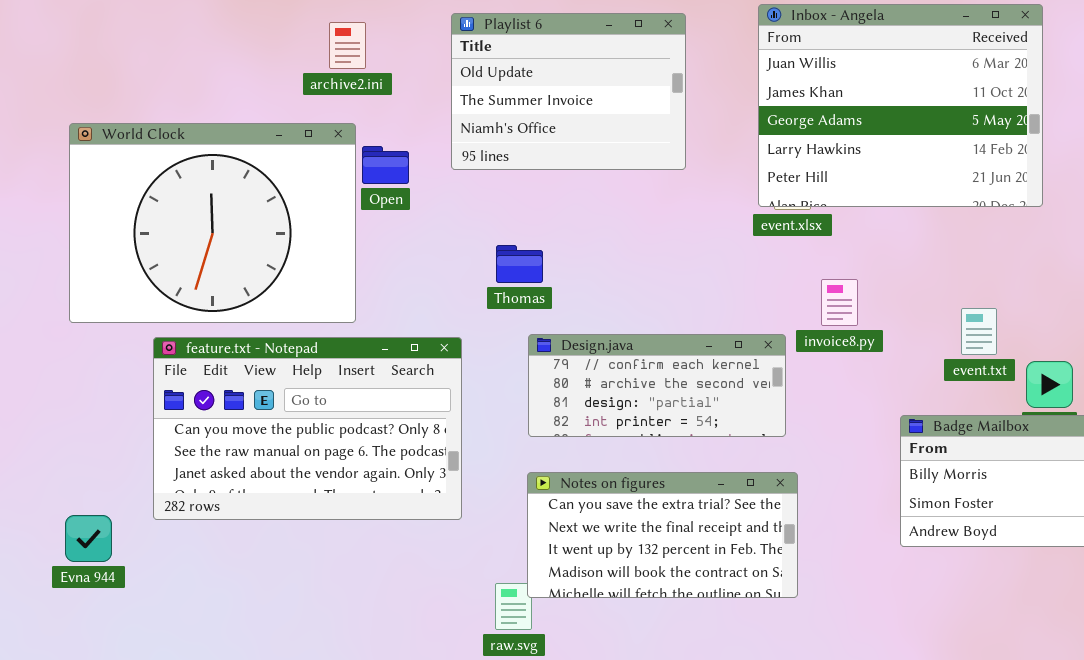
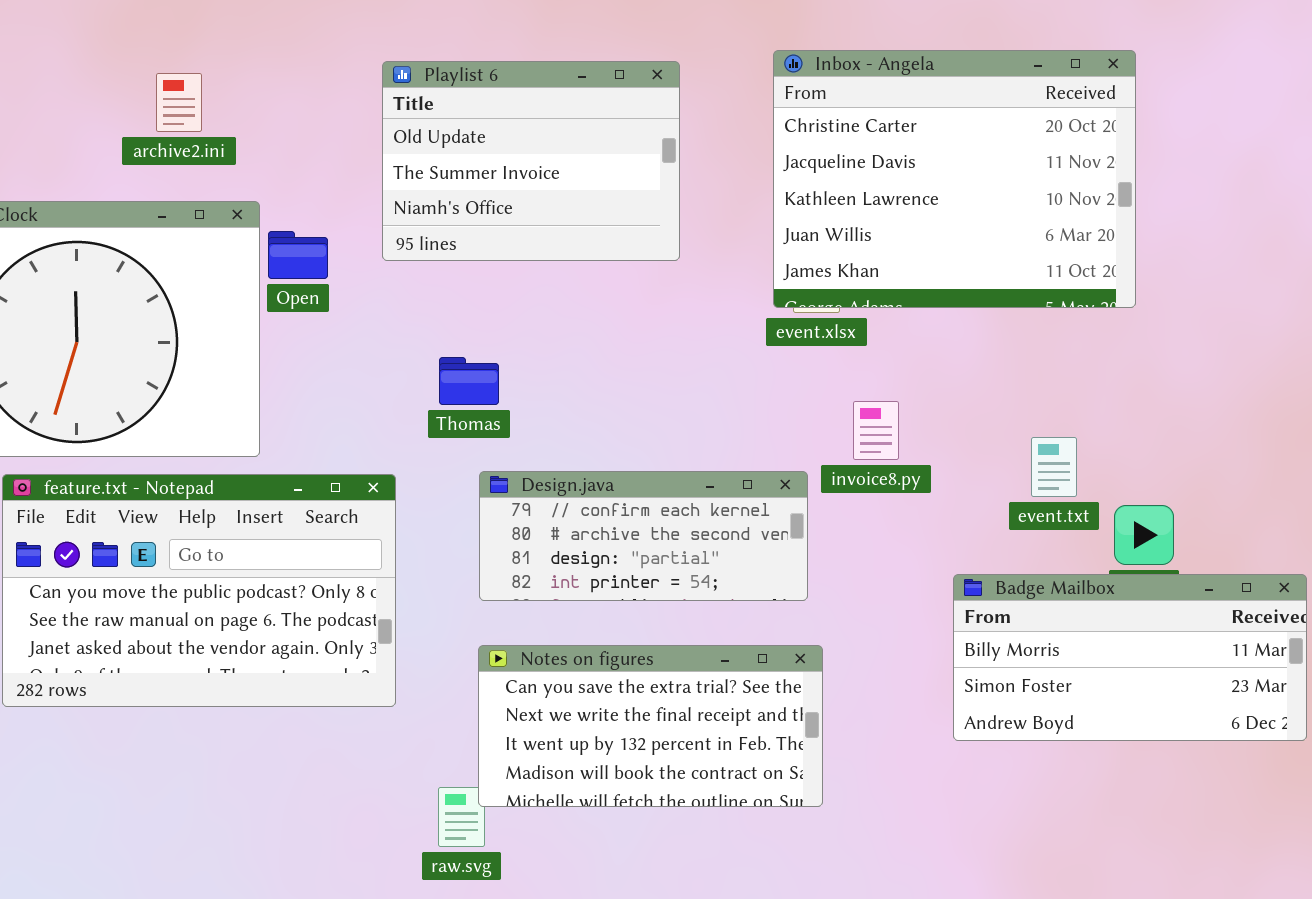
Inbox - Angela: [758,4,1043,207] -> [773,50,1136,308], scrolled up 3 rows
archive2.ini: [329,22,366,69] -> [156,73,202,132], moved

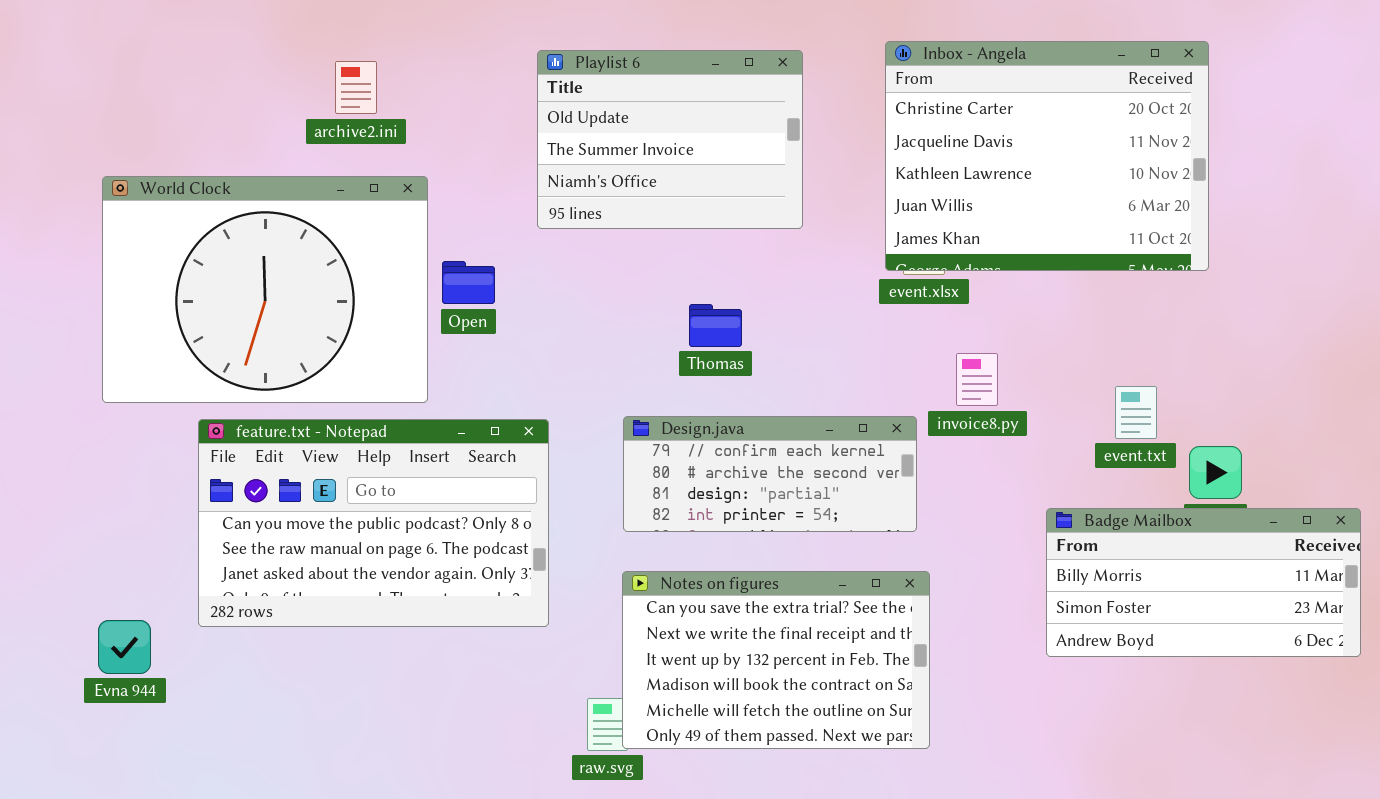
Open: [268,231,328,279] -> [442,261,495,304], moved
Thomas: [439,357,499,405] -> [689,304,742,347], moved
Notes on figures: [478,645,823,807] -> [622,571,930,749], resized

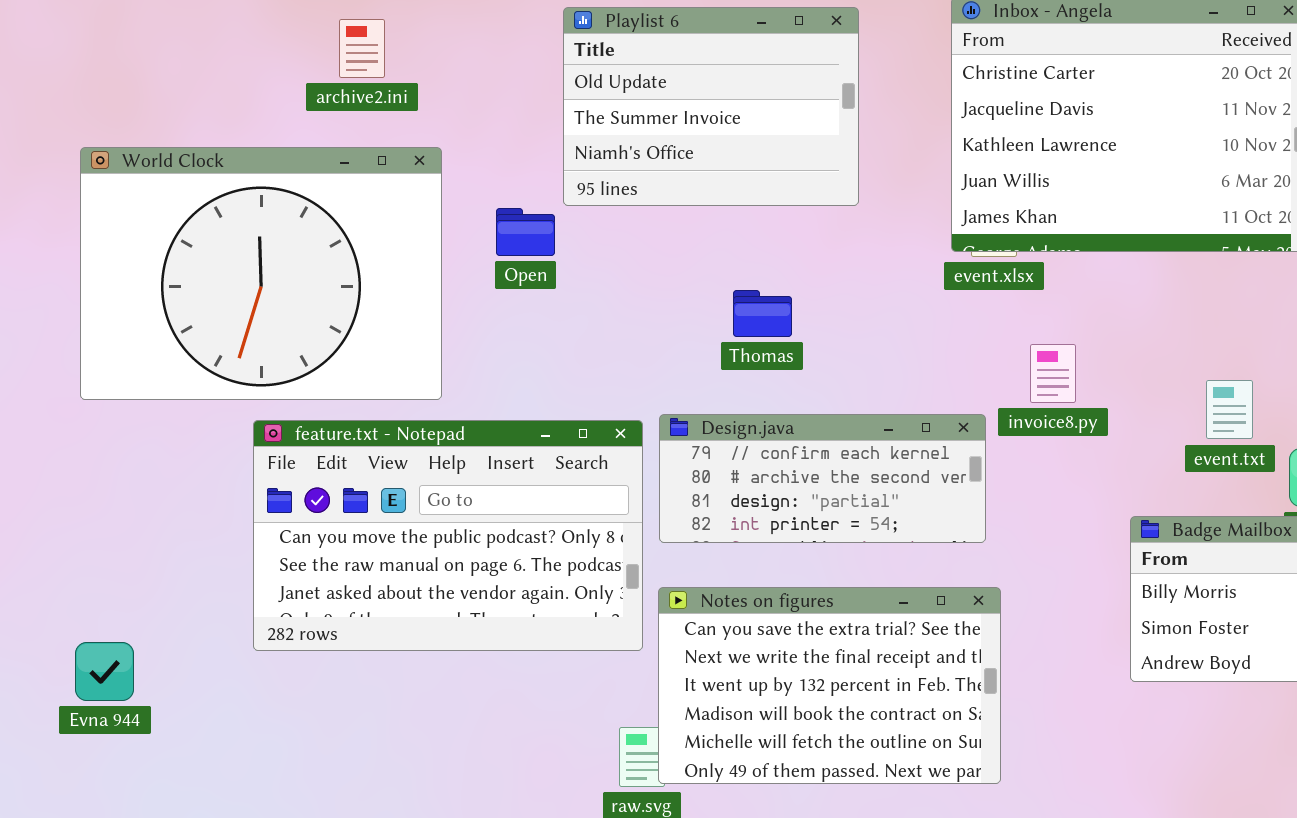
Open: [442,261,495,304] -> [496,208,555,256], moved
feature.txt - Notepad: [198,419,549,627] -> [253,420,643,651], moved

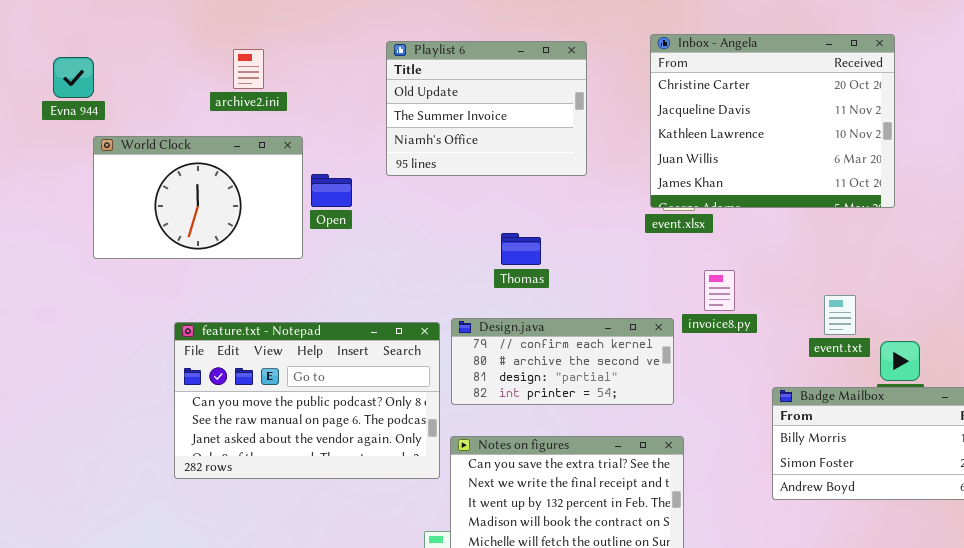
World Clock: [80,147,442,400] -> [93,136,303,259], resized
Open: [496,208,555,256] -> [311,174,352,207], moved
Evna 944: [75,642,134,701] -> [53,57,94,98], moved

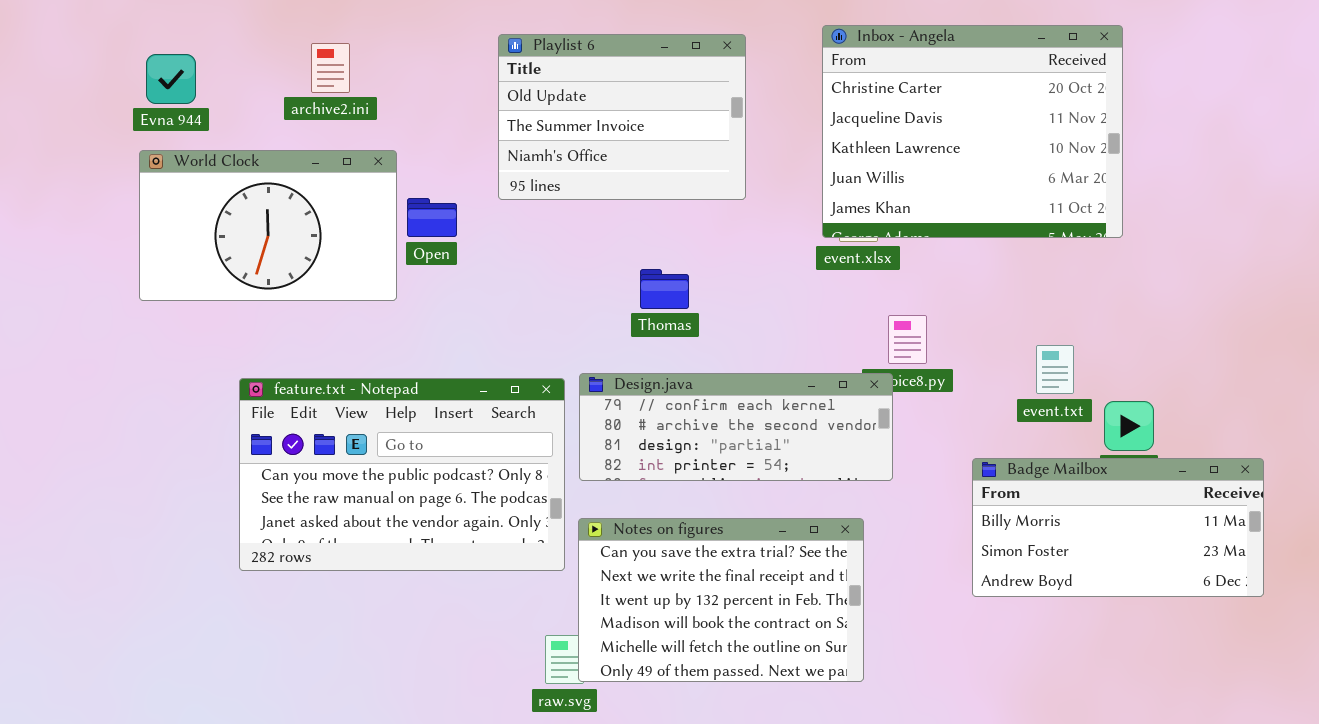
Evna 944: [53,57,94,98] -> [146,54,196,104], moved
Design.java: [451,318,674,405] -> [579,373,893,481], resized

